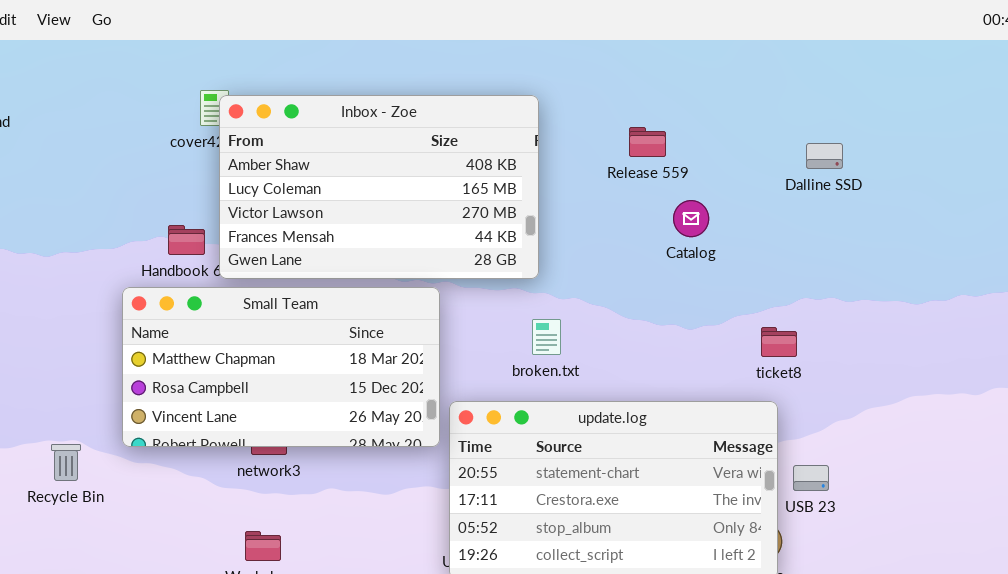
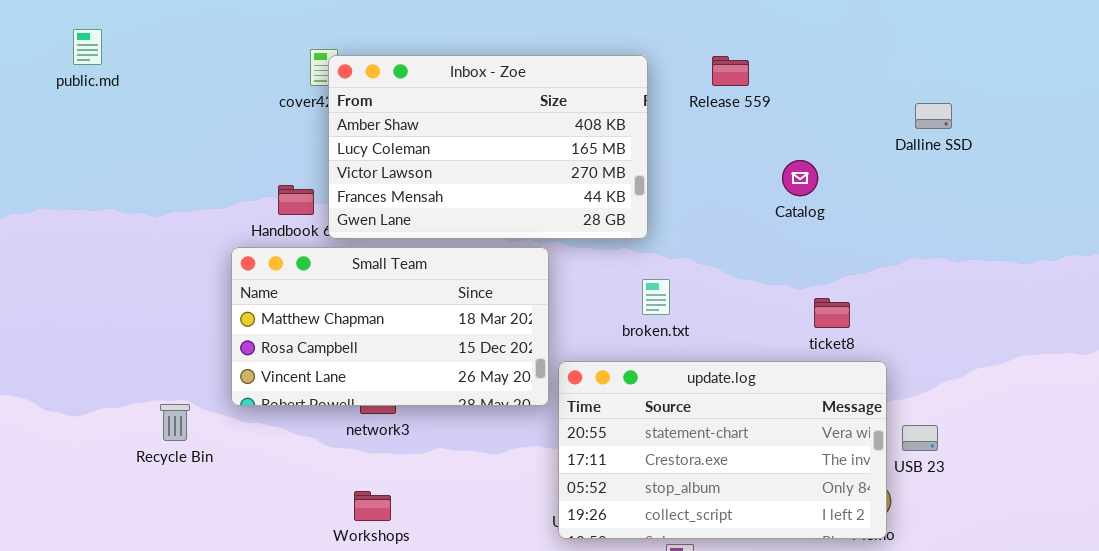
Release 559: [629,127,666,157] -> [712,56,749,86], moved
ticket8: [761,327,797,357] -> [814,298,850,328], moved

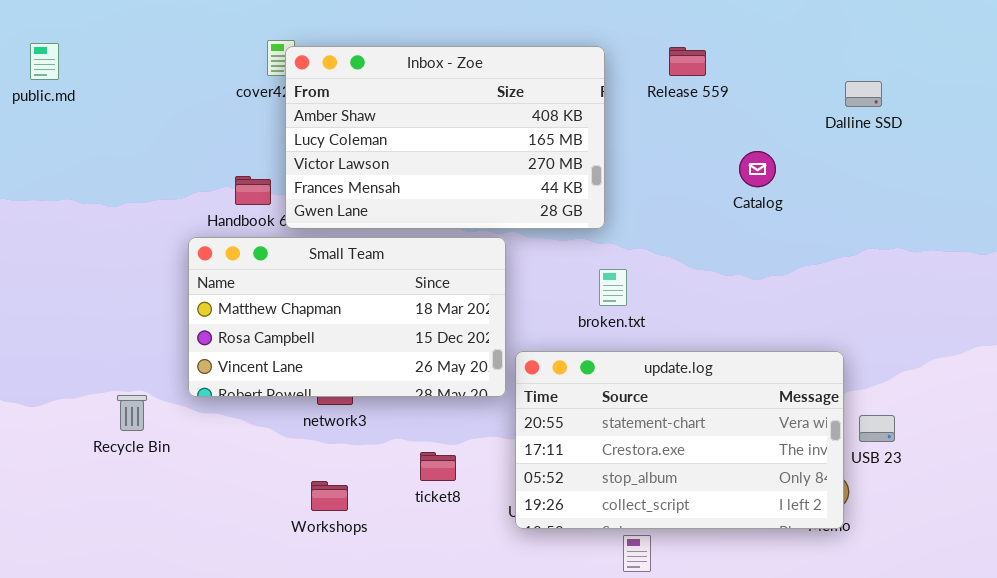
public.md: [73,29,102,65] -> [30,43,59,80], moved
Dalline SSD: [915,103,952,129] -> [845,81,882,107], moved
ticket8: [814,298,850,328] -> [420,452,456,481], moved

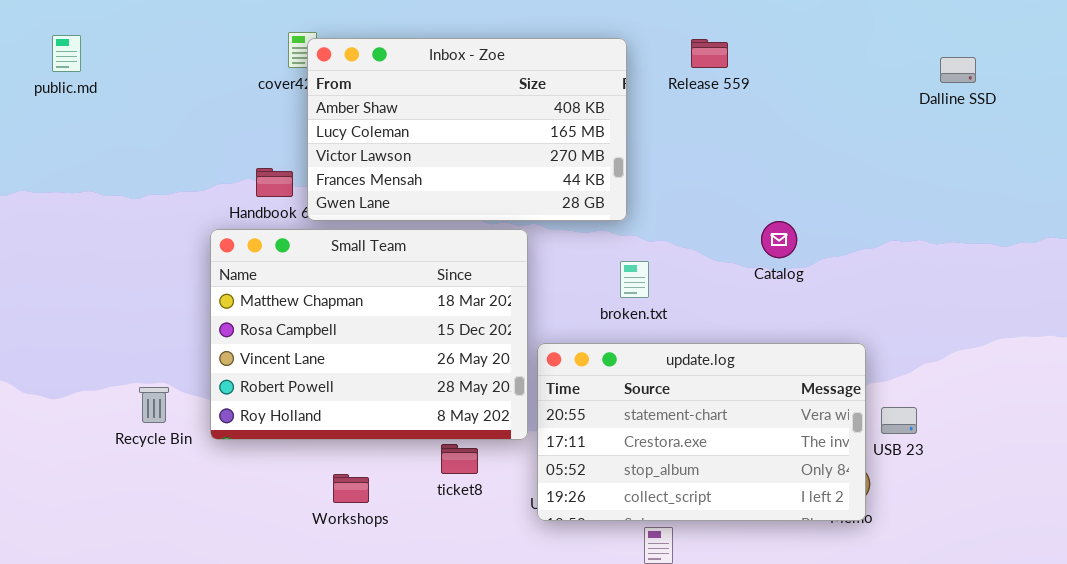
Dalline SSD: [845,81,882,107] -> [940,57,976,83], moved
Catalog: [739,151,776,187] -> [761,221,797,258], moved
Small Team: [188,237,506,397] -> [210,229,528,440], resized

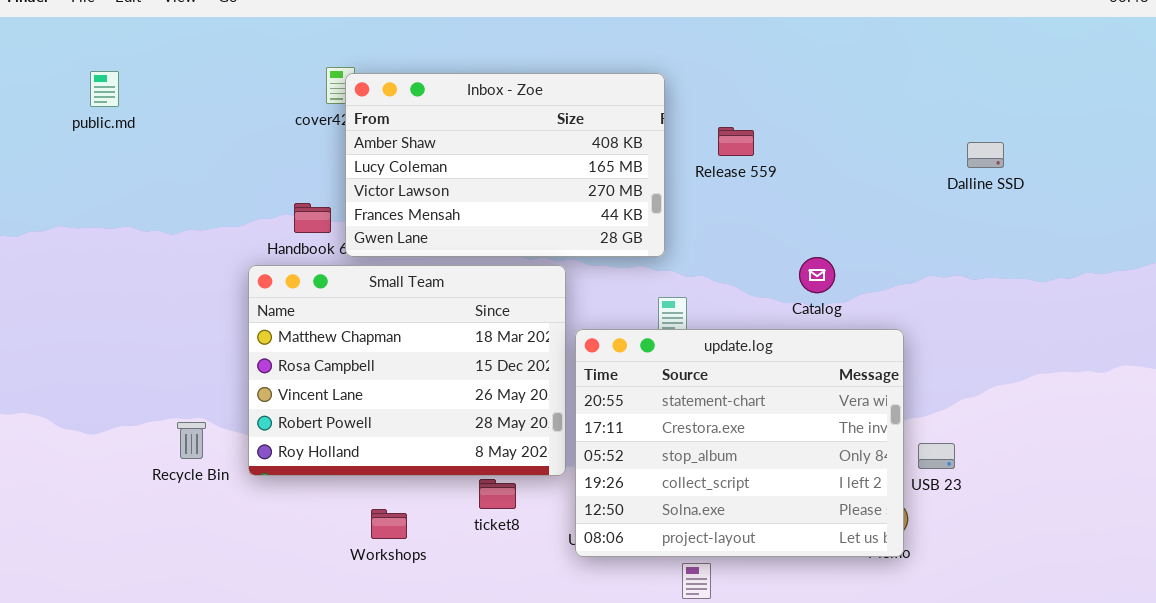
Release 559: [691,39,728,68] -> [718,127,754,156], moved
Dalline SSD: [940,57,976,83] -> [967,142,1004,168], moved
update.log: [537,343,866,521] -> [575,329,904,557], resized

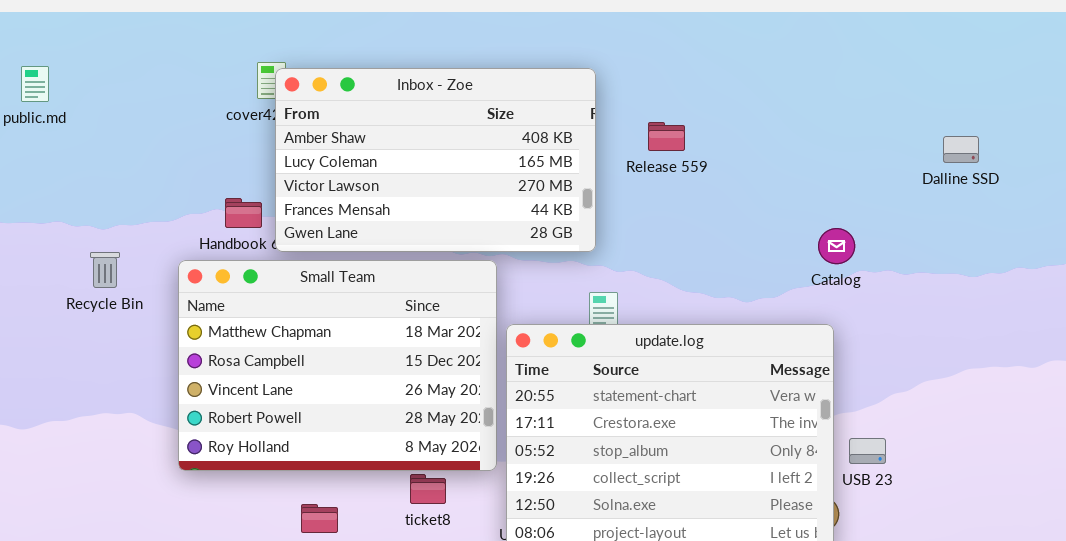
Dalline SSD: [967,142,1004,168] -> [943,136,979,163], moved
Catalog: [799,257,835,293] -> [818,228,855,264], moved
Recycle Bin: [177,422,206,459] -> [90,252,120,288], moved

